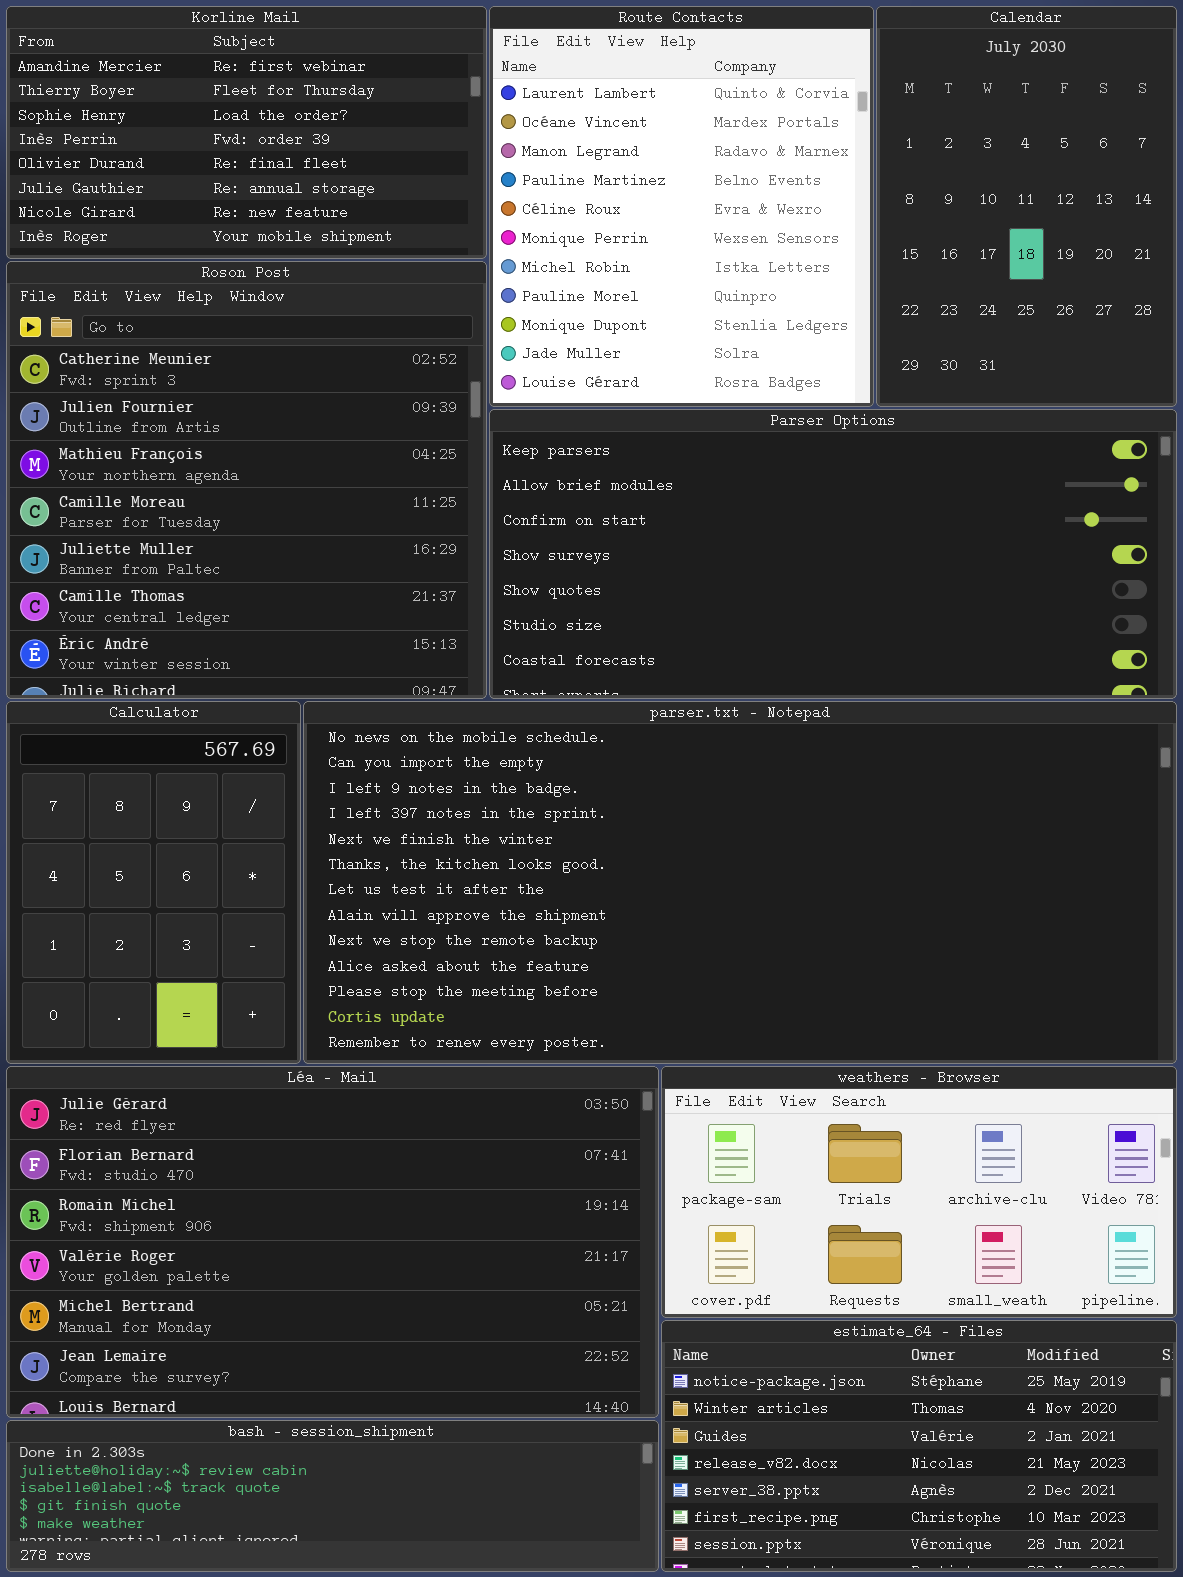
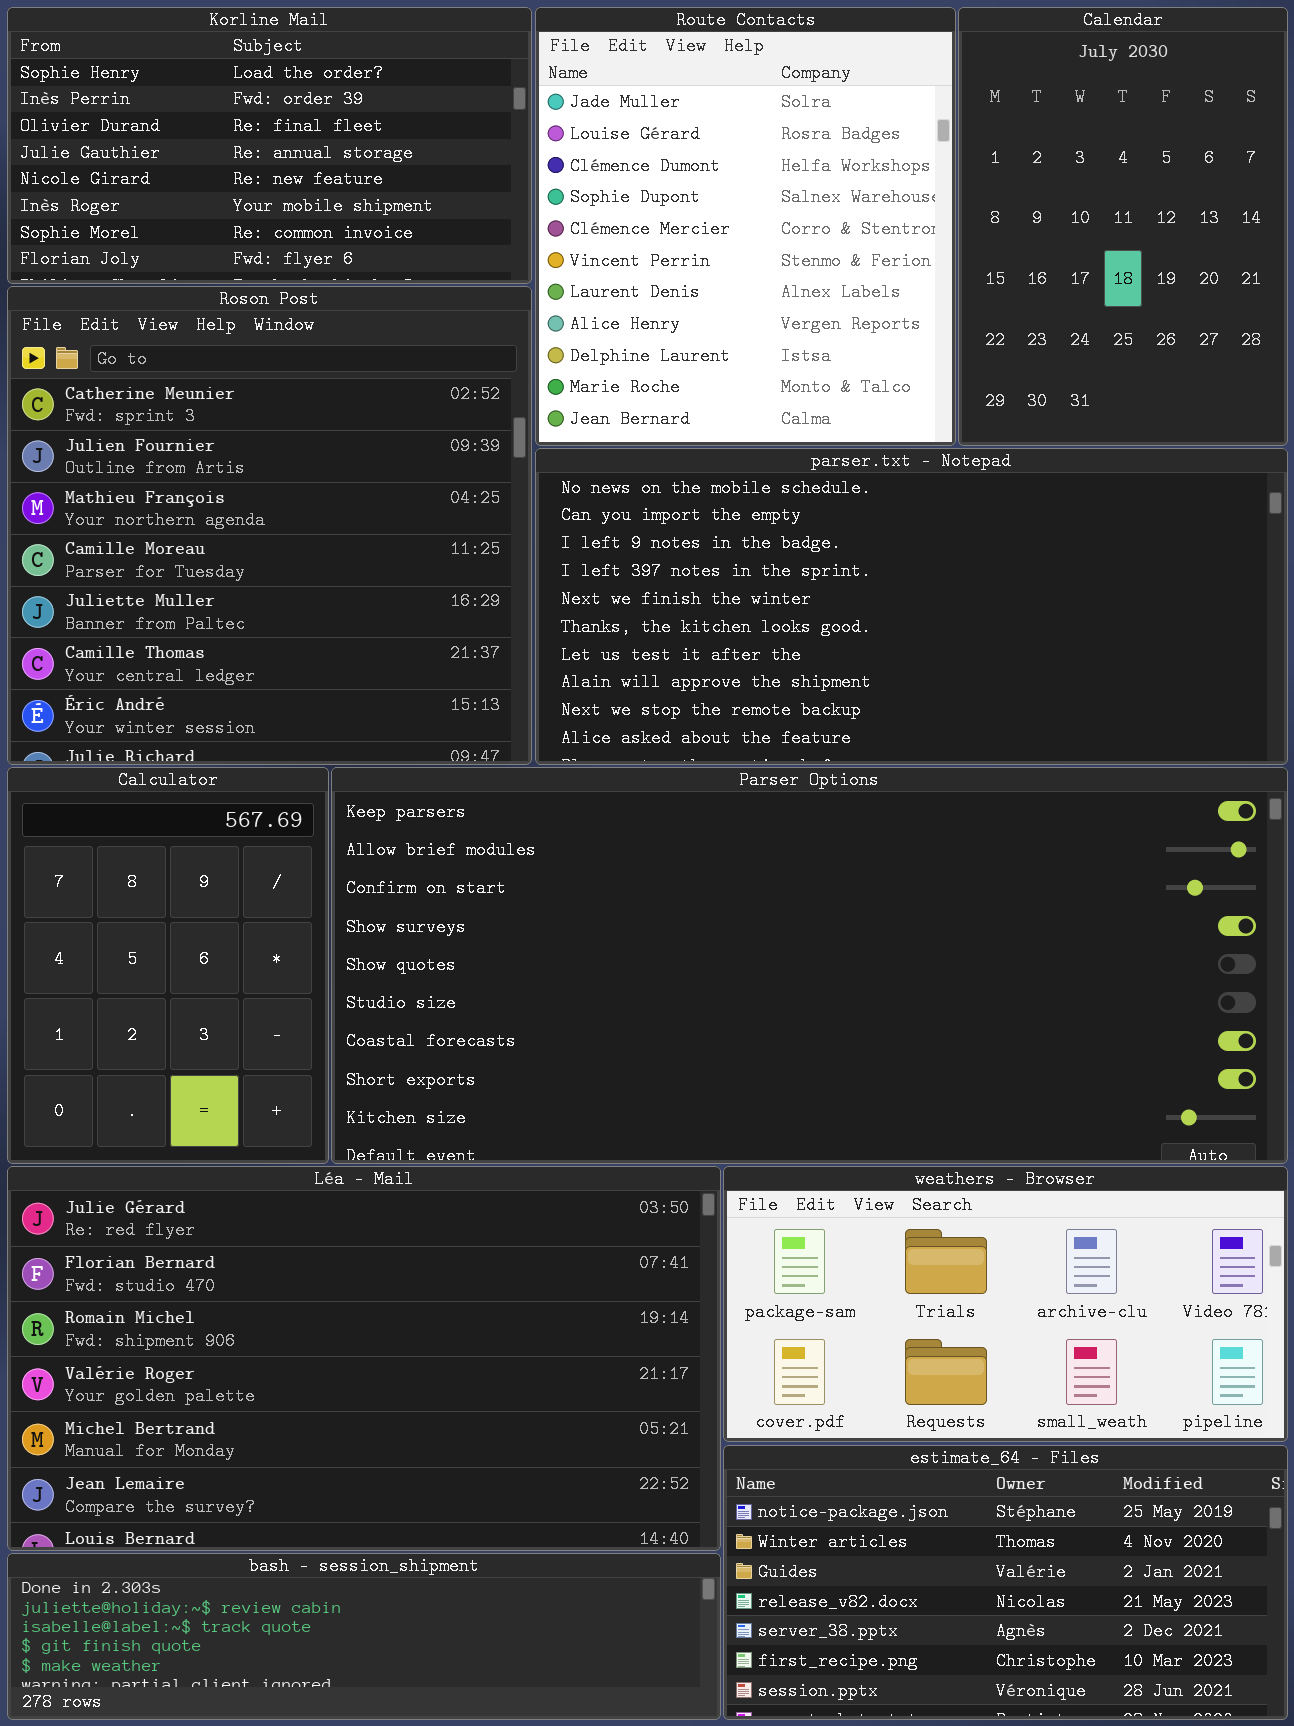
Korline Mail: [6,6,487,259] -> [7,7,532,284], scrolled down 2 rows
Route Contacts: [489,6,874,407] -> [535,7,956,446], scrolled down 9 rows
Parser Options: [489,409,1177,699] -> [331,767,1288,1164], moved, resized
parser.txt - Notepad: [303,701,1177,1064] -> [535,448,1288,765], moved, resized

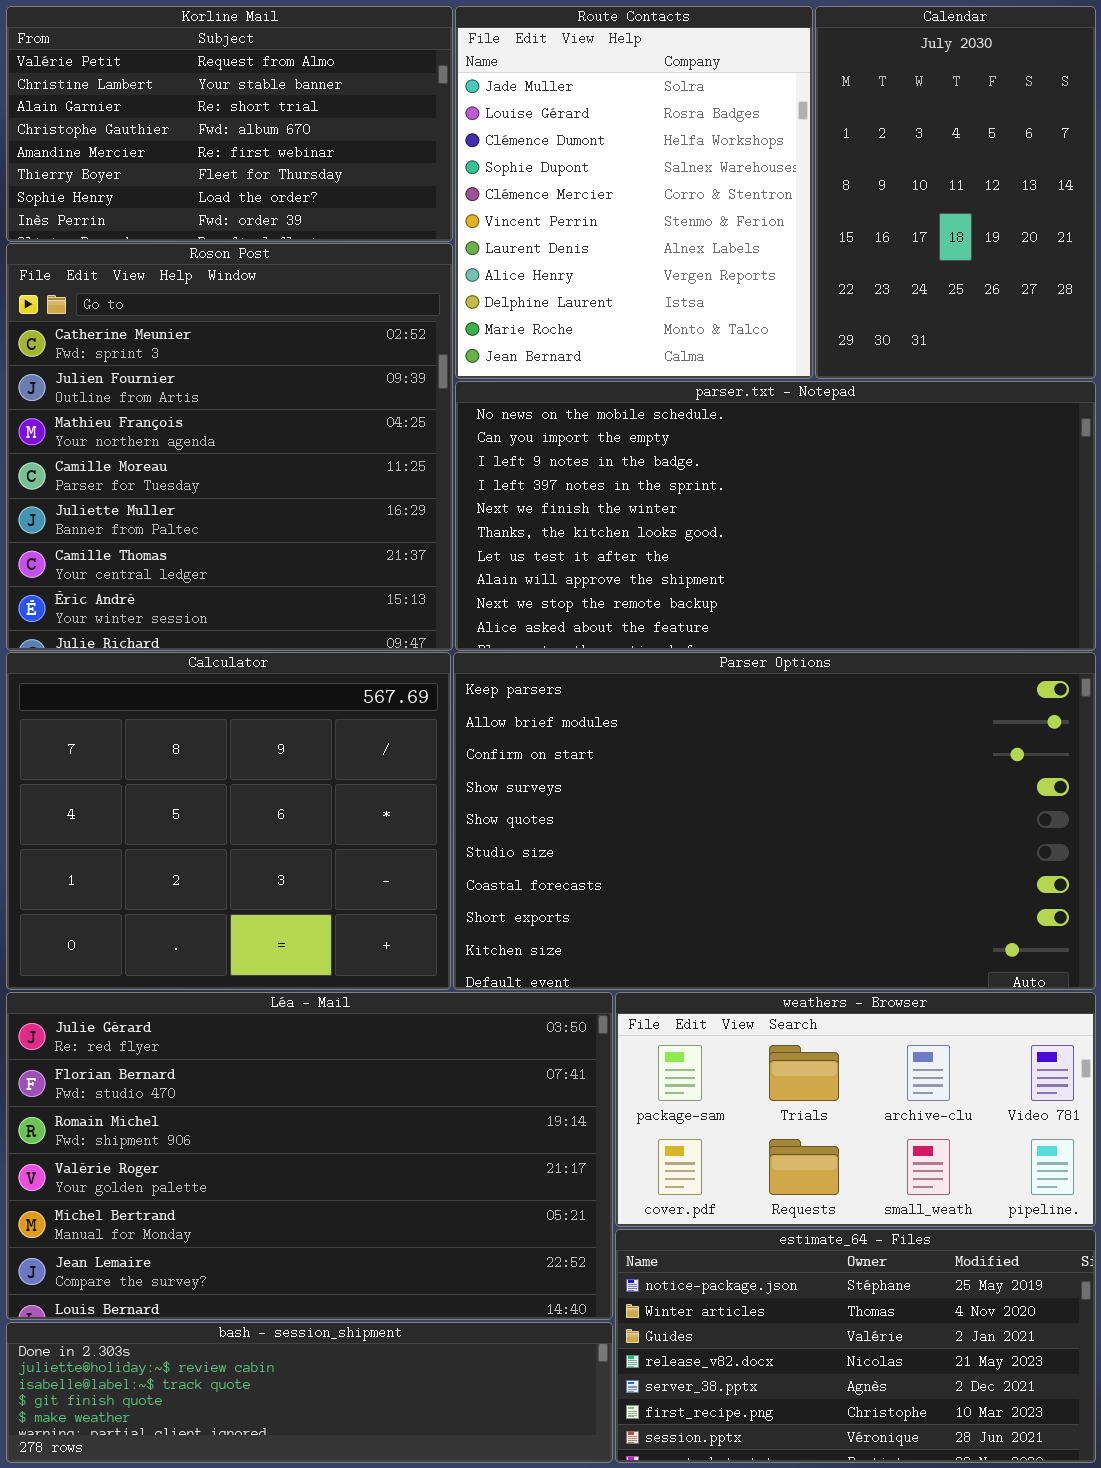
Korline Mail: [7,7,532,284] -> [6,6,453,242], scrolled up 6 rows
Calculator: [7,767,329,1164] -> [6,652,451,990], resized
Parser Options: [331,767,1288,1164] -> [453,652,1096,990], resized

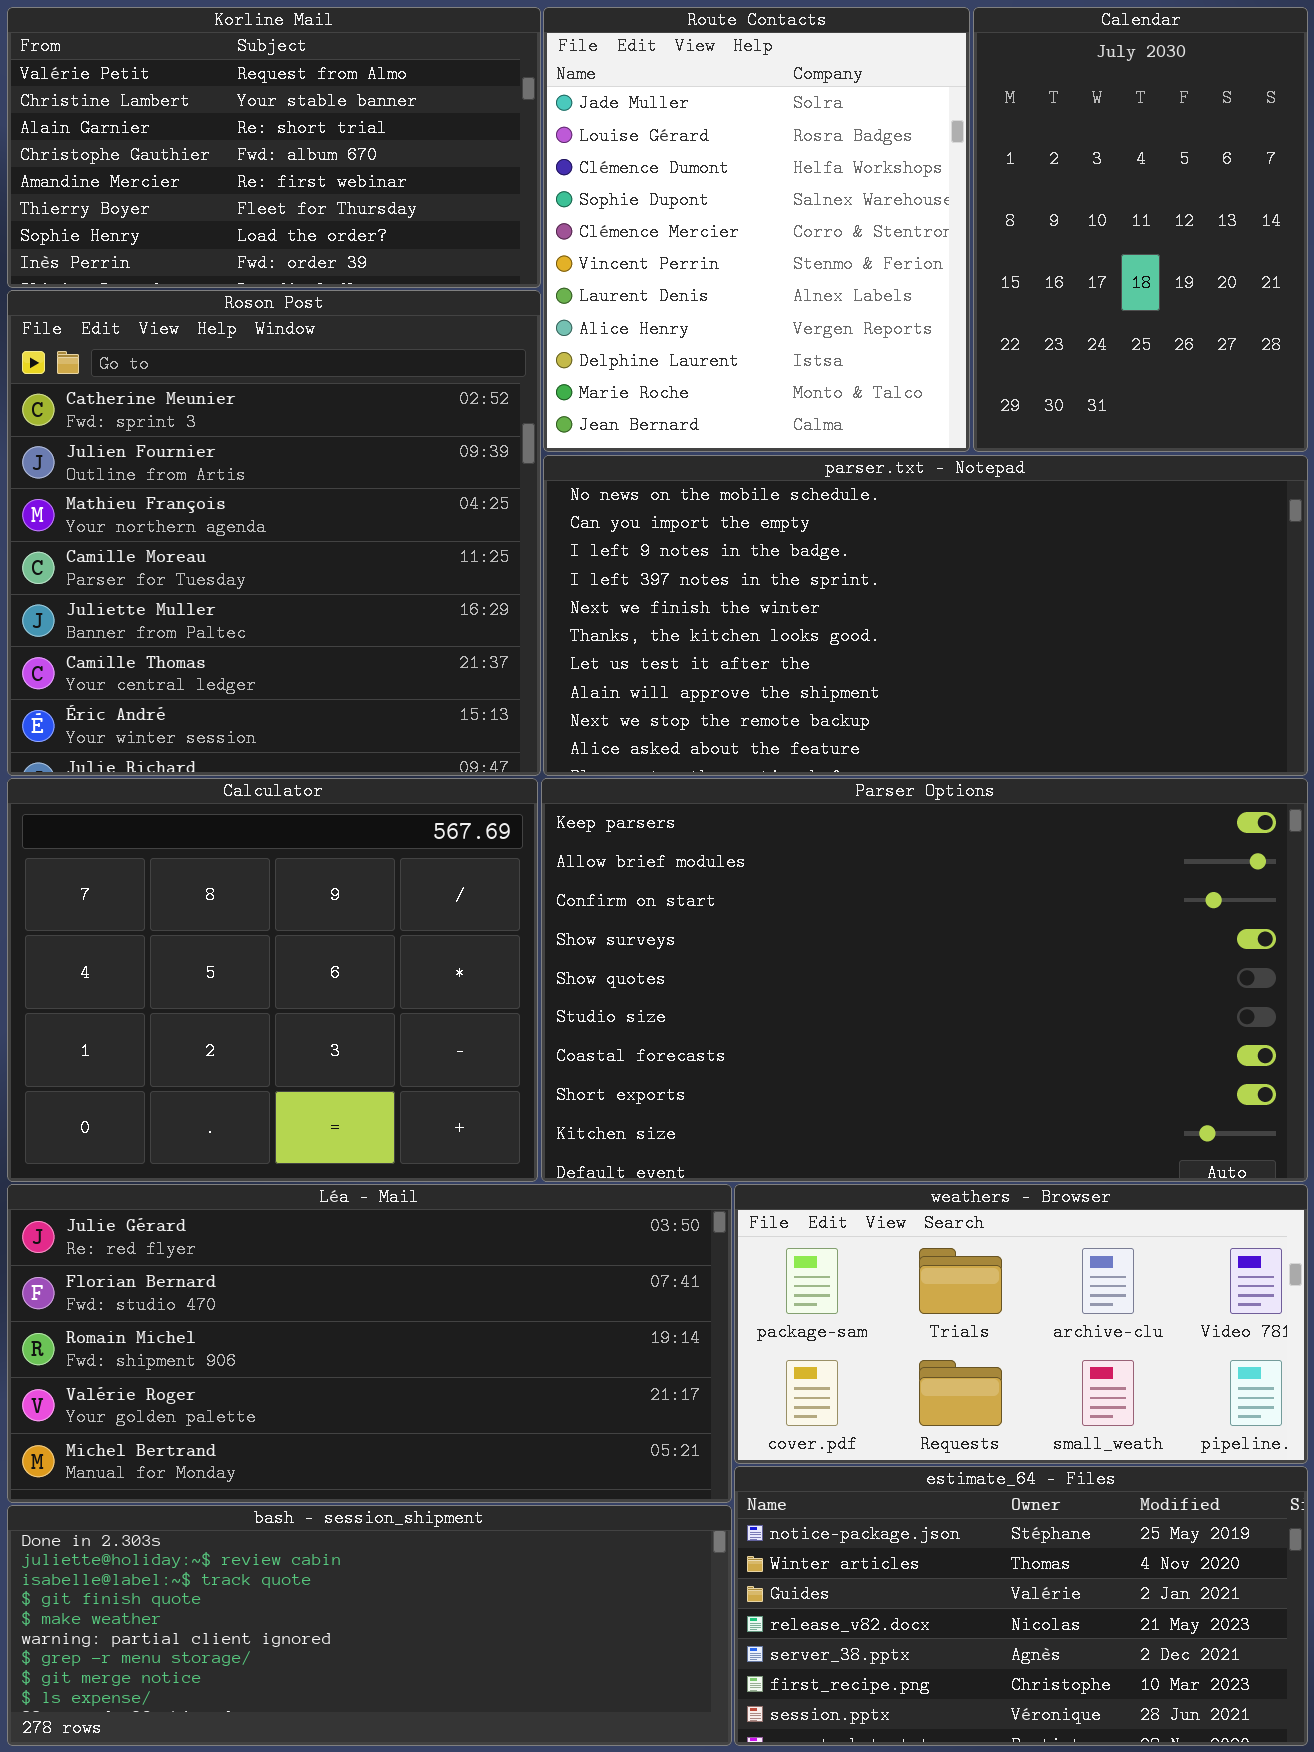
Léa - Mail: [6,992,613,1320] -> [7,1184,732,1503], resized
bash - session_shipment: [6,1322,613,1463] -> [7,1505,732,1746], resized

